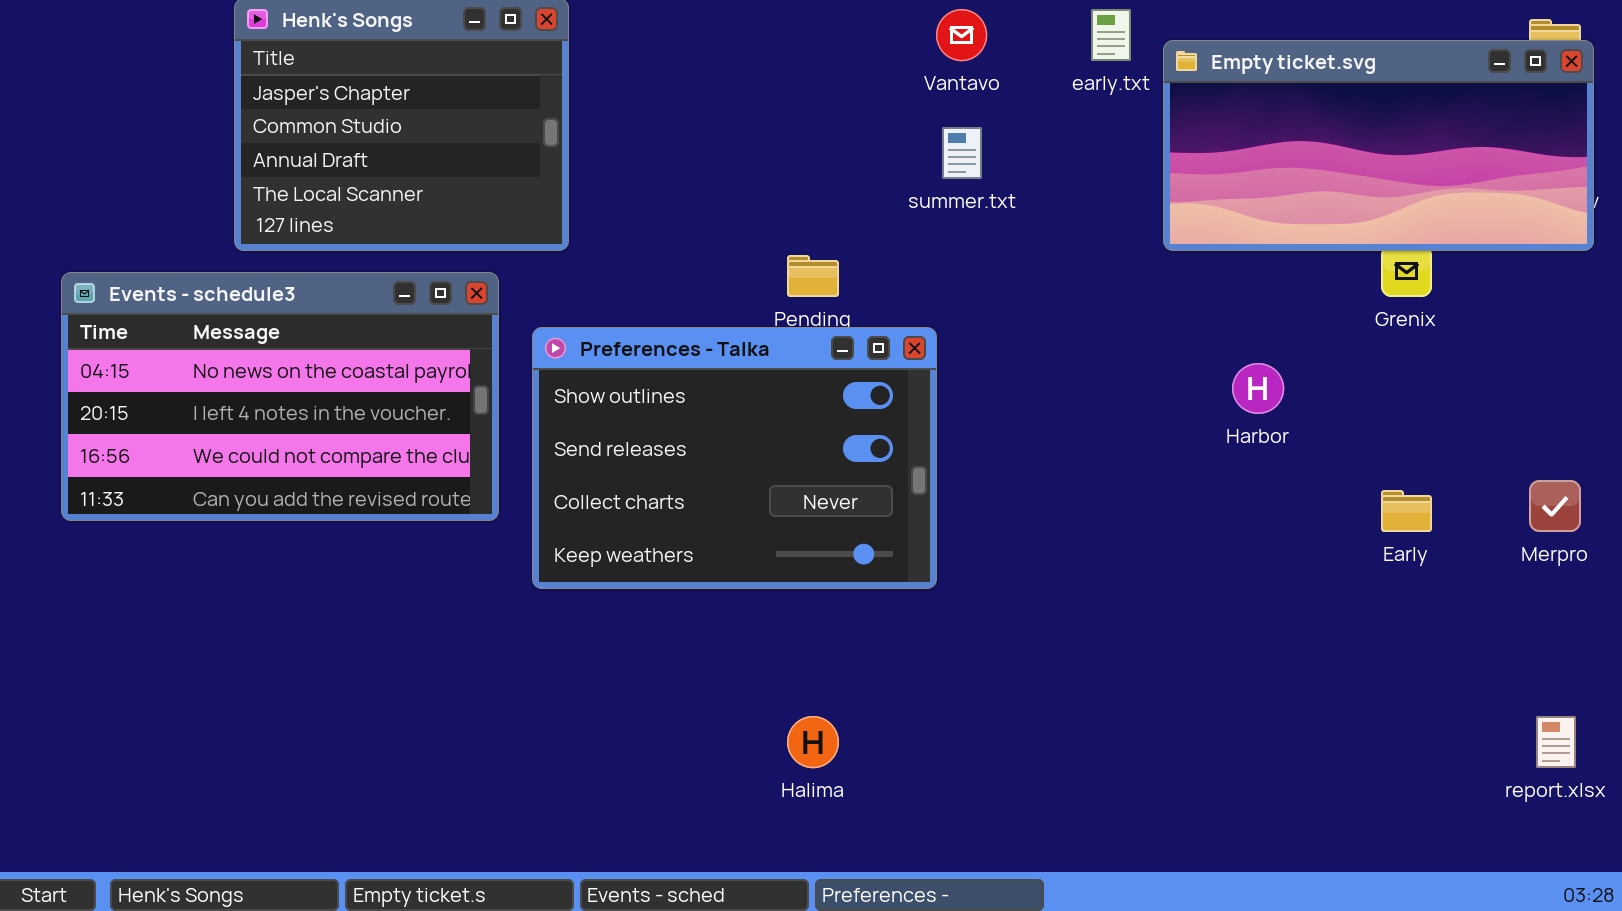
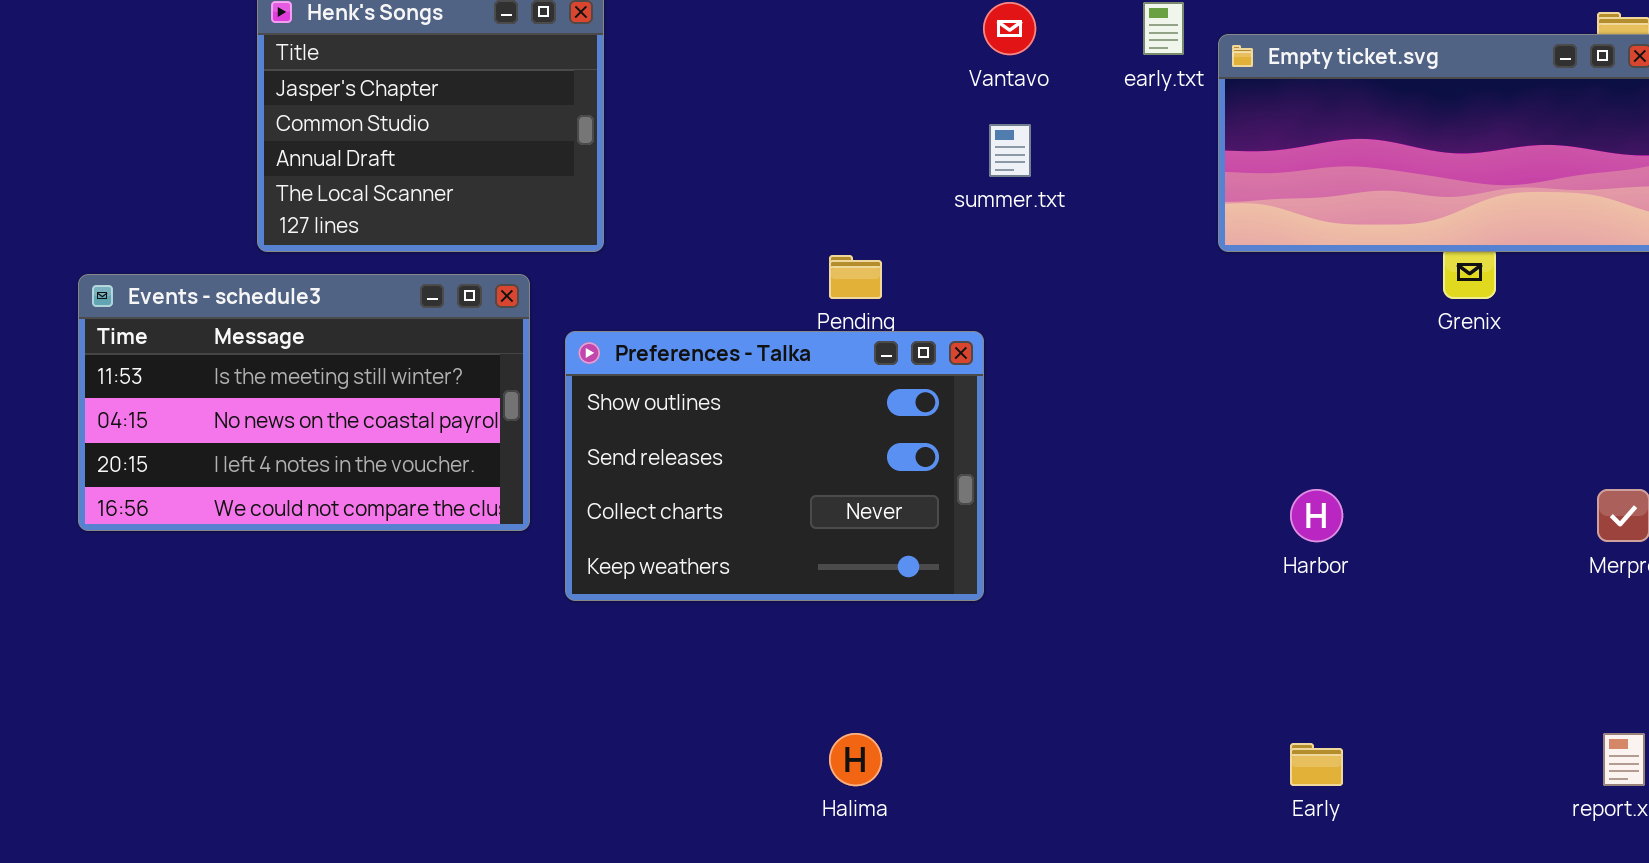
Events - schedule3: [61,272,499,521] -> [78,274,530,531], scrolled up 1 row
Harbor: [1232,363,1284,414] -> [1290,489,1343,542], moved
Early: [1381,490,1432,532] -> [1290,743,1343,786], moved

